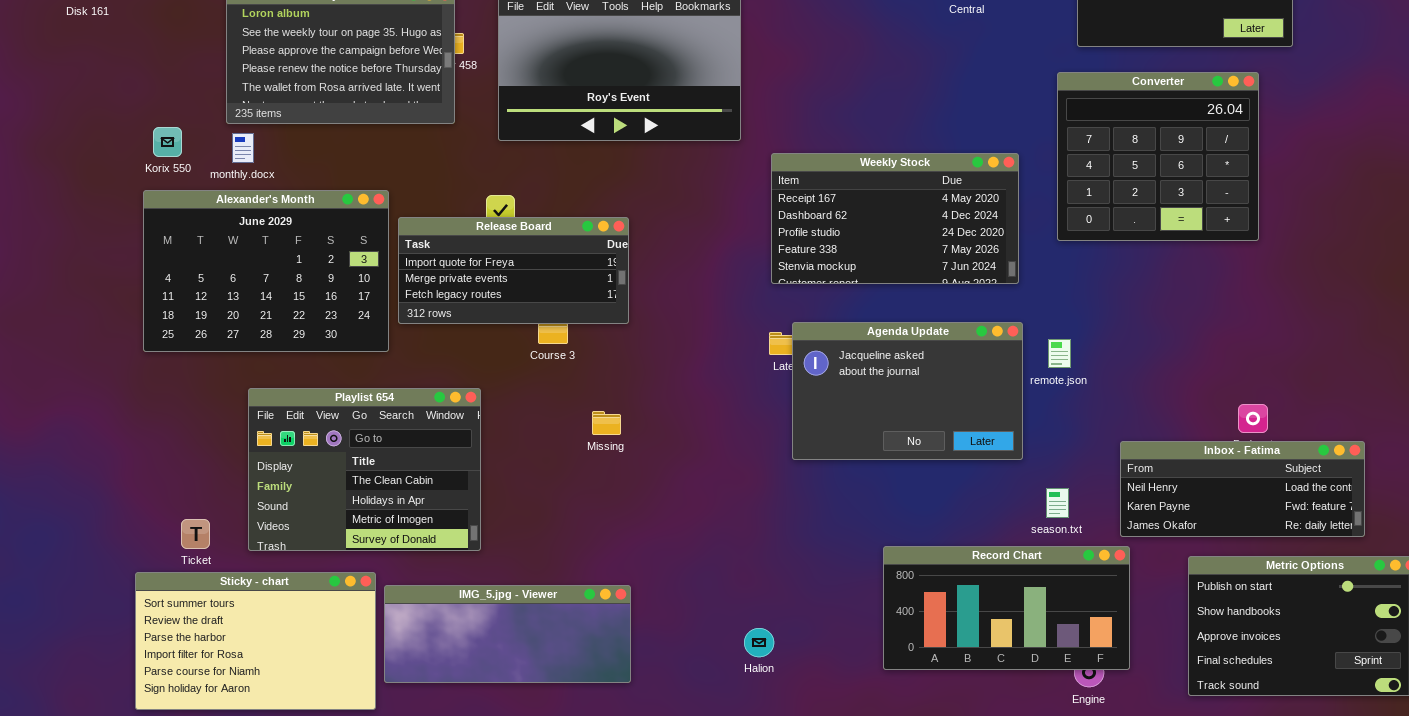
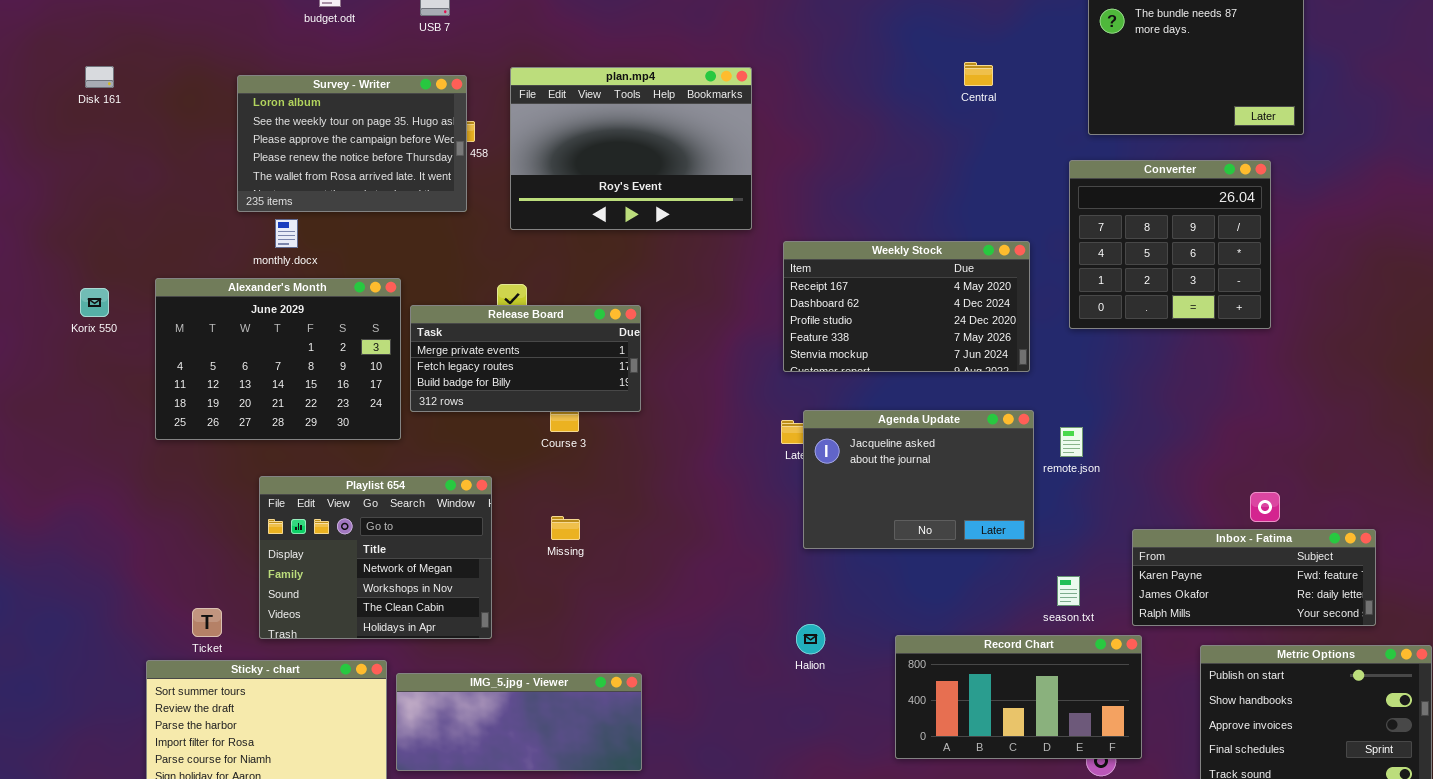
Korix 550: [153,127,182,157] -> [80,288,109,317], moved
monthly.docx: [232,133,254,163] -> [275,219,298,248], moved
Release Board: [398,217,629,324] -> [410,305,641,412], scrolled down 1 row
Playlist 654: [248,388,481,551] -> [259,476,492,639], scrolled up 2 rows
Missing: [592,411,621,435] -> [551,516,580,540], moved
Inbox - Fatima: [1120,441,1365,537] -> [1132,529,1376,626], scrolled down 1 row
Halion: [744,628,774,657] -> [796,624,825,654], moved

